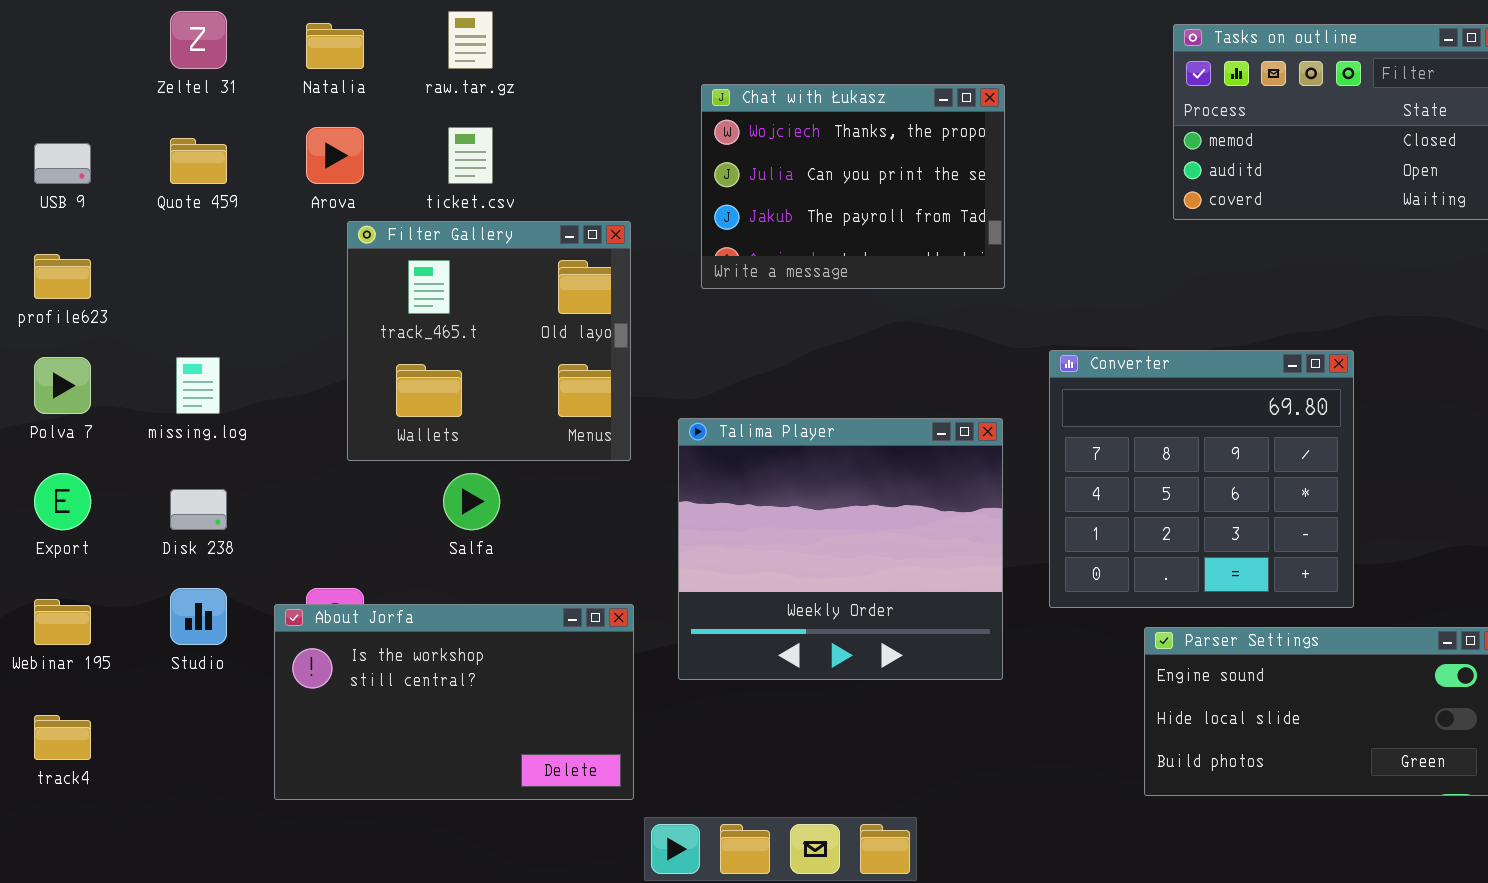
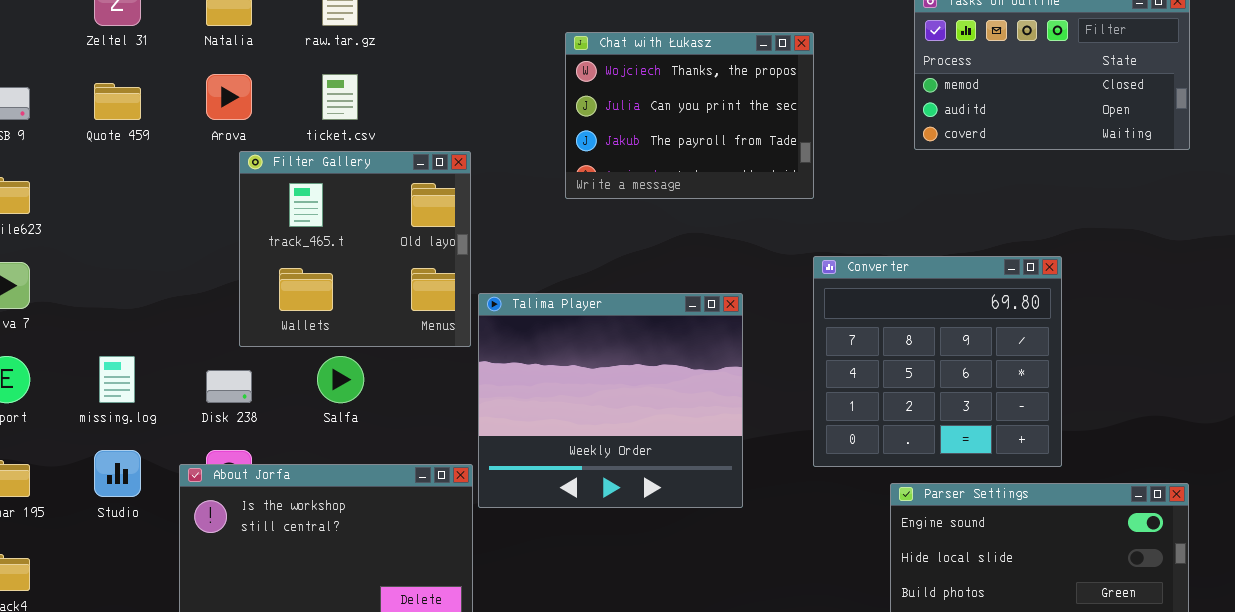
Chat with Łukasz: [701,84,1005,289] -> [565,32,814,199], moved
missing.log: [176,357,220,414] -> [99,356,135,403], moved
Talima Player: [678,418,1003,680] -> [478,293,743,508], moved
Disk 238: [170,489,227,530] -> [206,370,252,403], moved

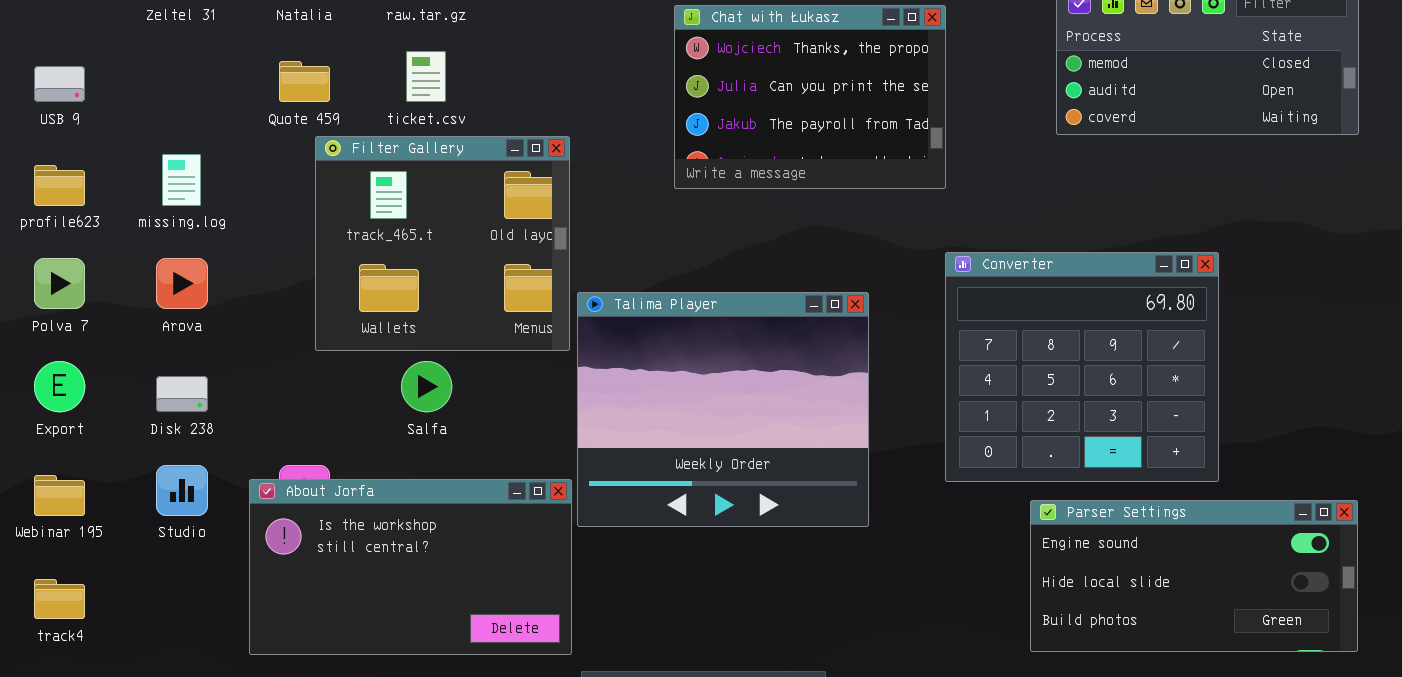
Arova: [206,74,252,120] -> [156,258,208,309], moved
Quote 459: [94,83,141,120] -> [279,61,330,102], moved
missing.log: [99,356,135,403] -> [162,154,201,206], moved
Disk 238: [206,370,252,403] -> [156,376,208,412], moved

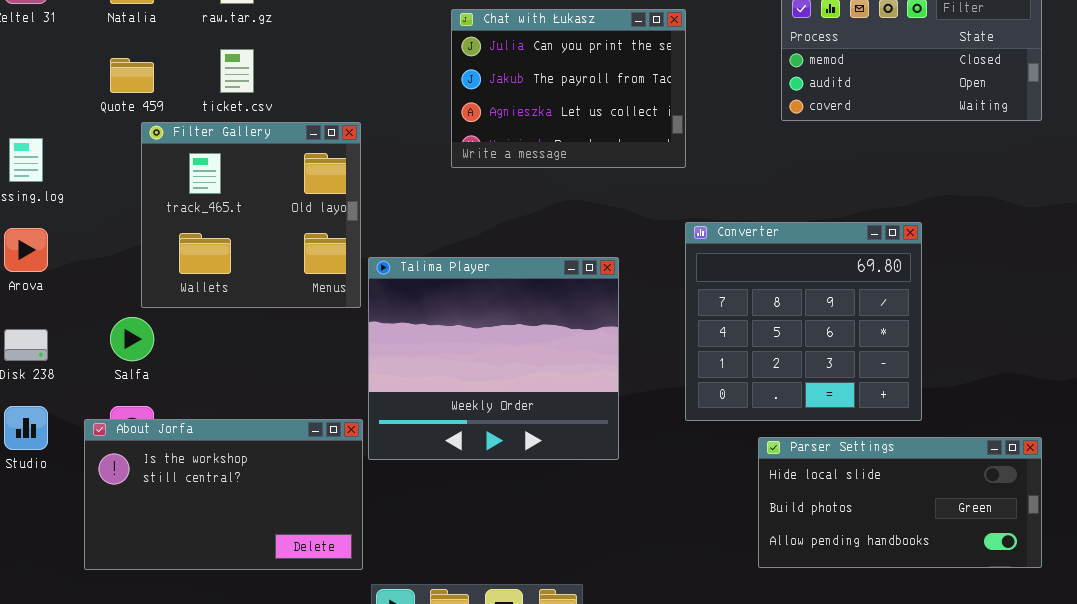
Chat with Łukasz: [674,5,946,189] -> [451,9,686,168], scrolled down 1 row
Salfa: [401,361,452,412] -> [110,317,154,361], moved
Parser Settings: [1030,500,1358,652] -> [758,437,1042,568], scrolled down 1 row

